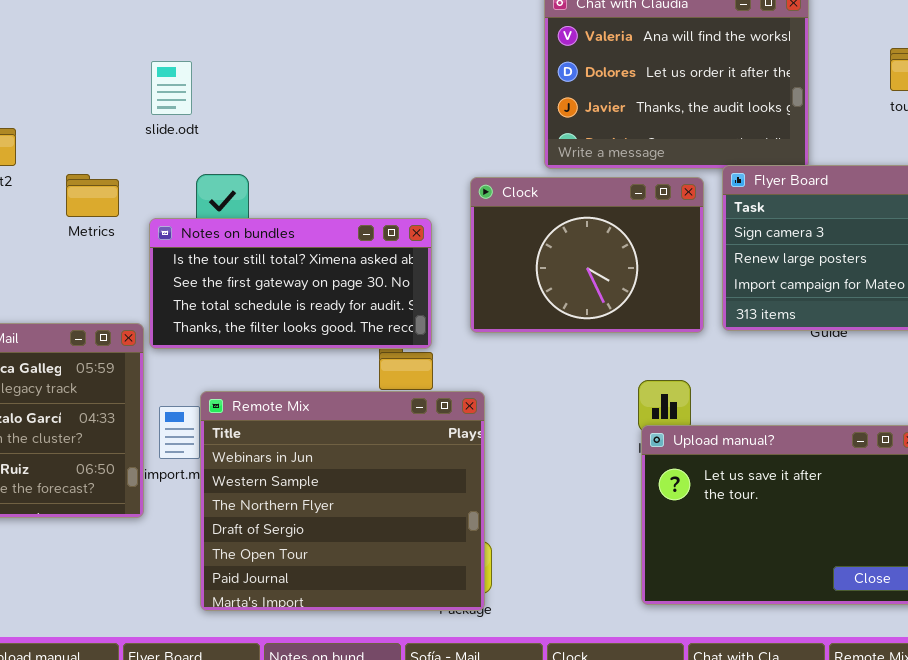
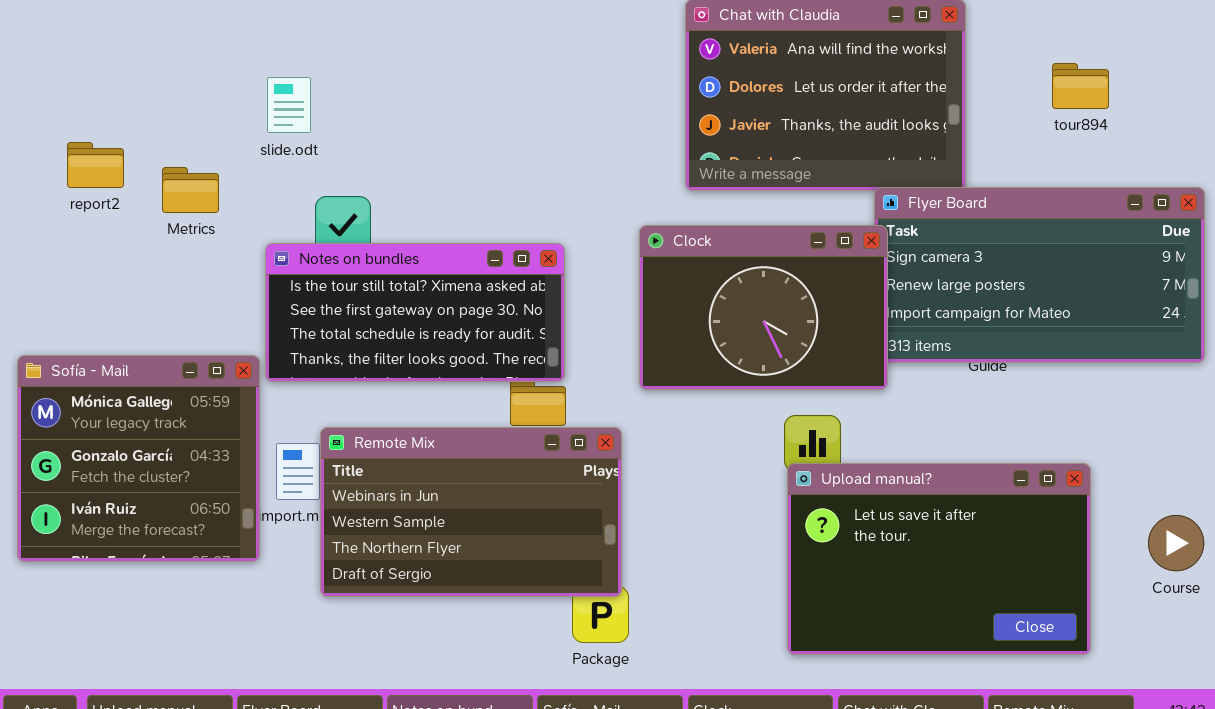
Metrics: [66,174,119,217] -> [162,167,219,213], moved
Clock: [470,177,704,333] -> [639,225,888,390], moved
Remote Mix: [200,391,485,611] -> [320,427,622,597], resized

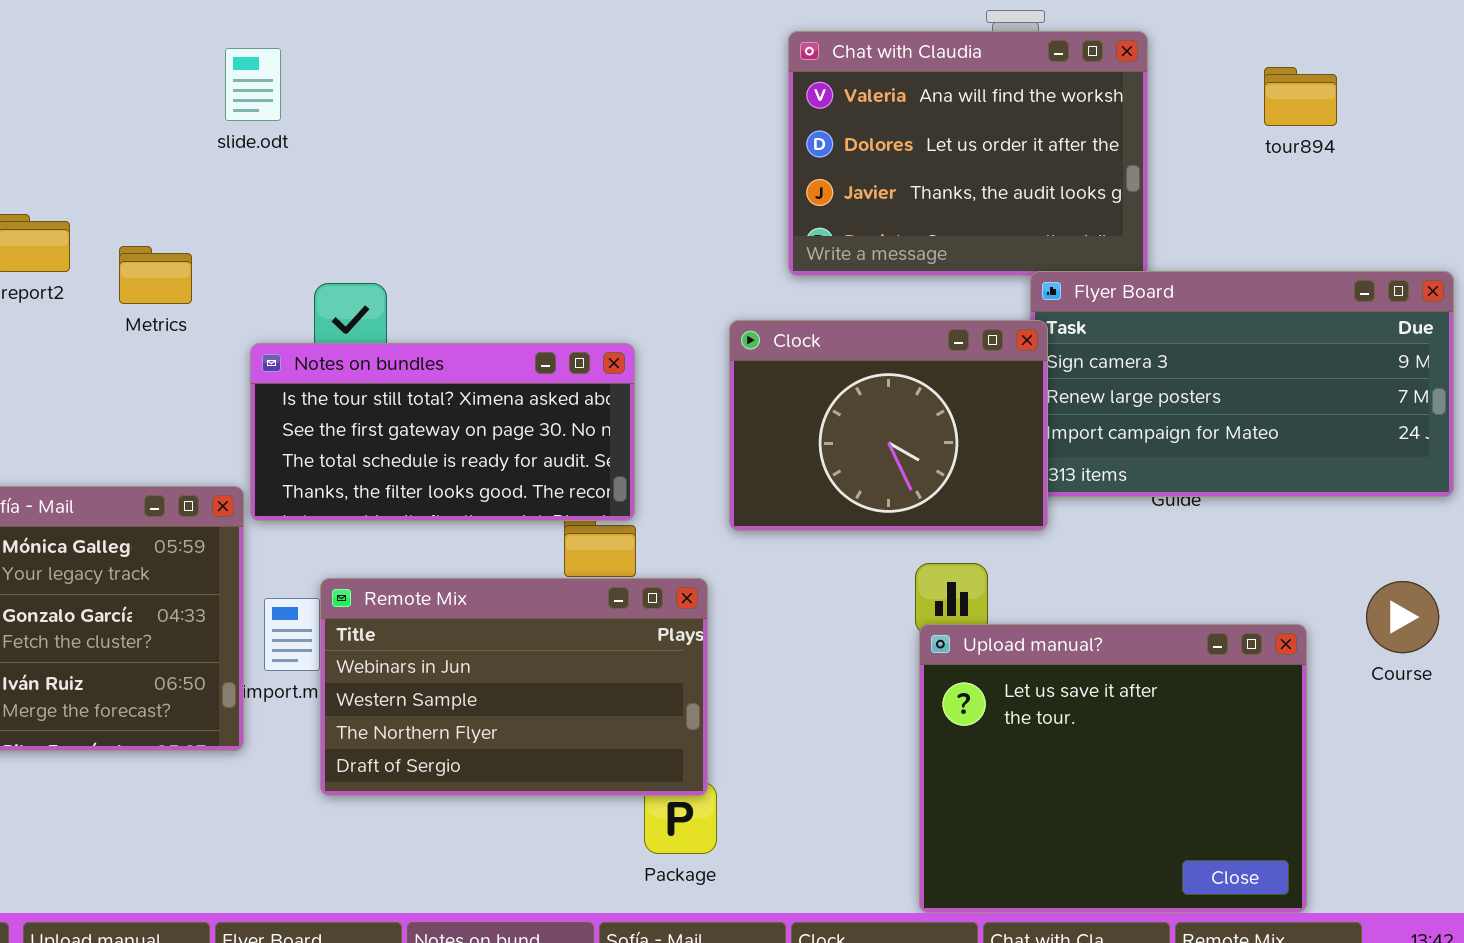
tour894: [1052,63,1109,109] -> [1264,67,1337,126], moved
slide.odt: [267,77,311,133] -> [225,48,281,121], moved
Upload manual?: [787,463,1091,655] -> [919,624,1307,913], resized
Course: [1148,515,1204,571] -> [1366,581,1439,653], moved

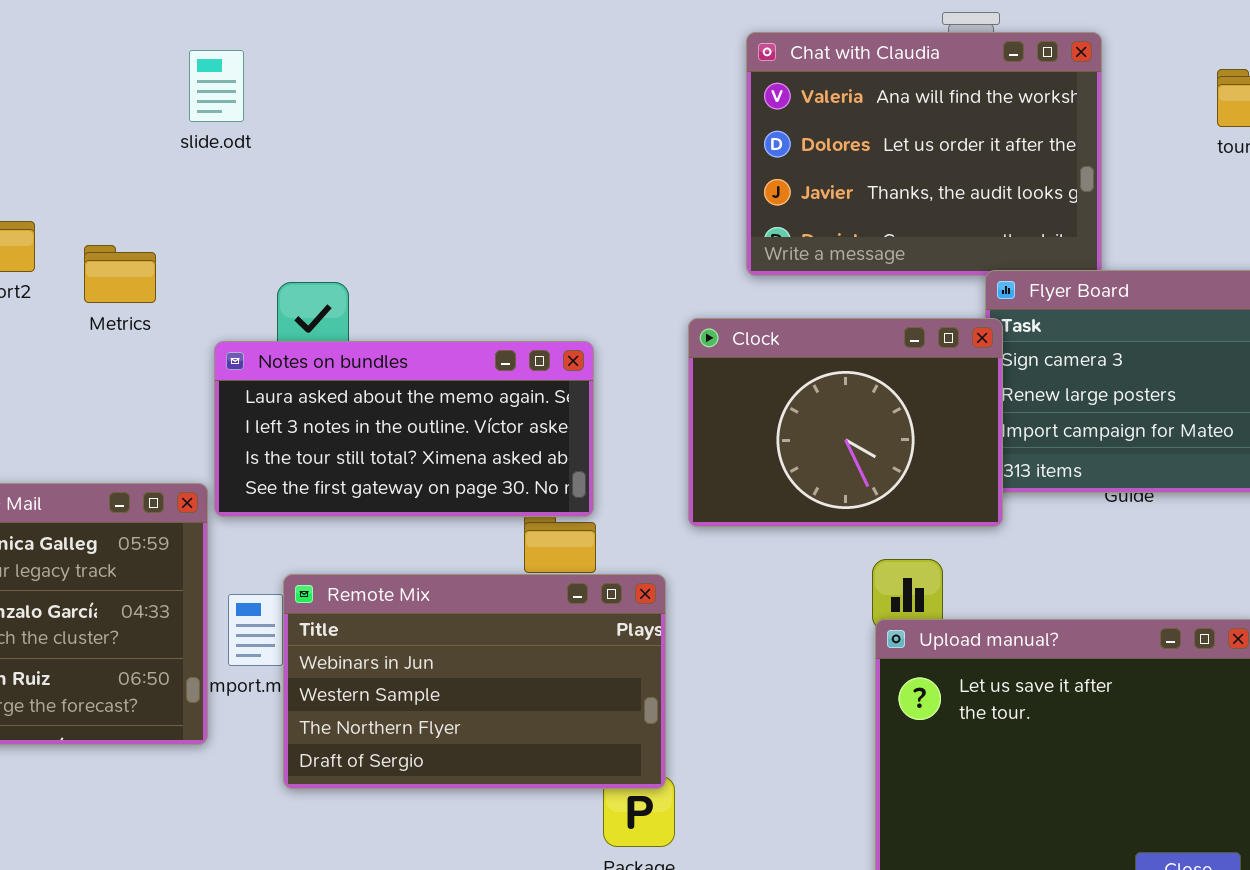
Notes on bundles: [250,343,635,521] -> [214,341,594,517], scrolled up 2 rows

